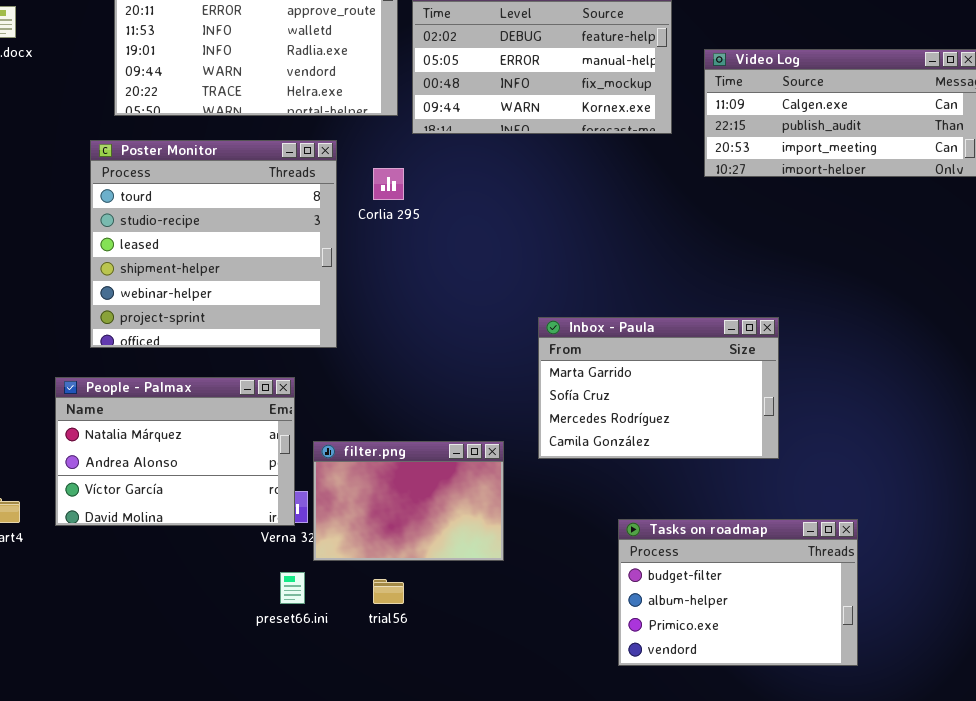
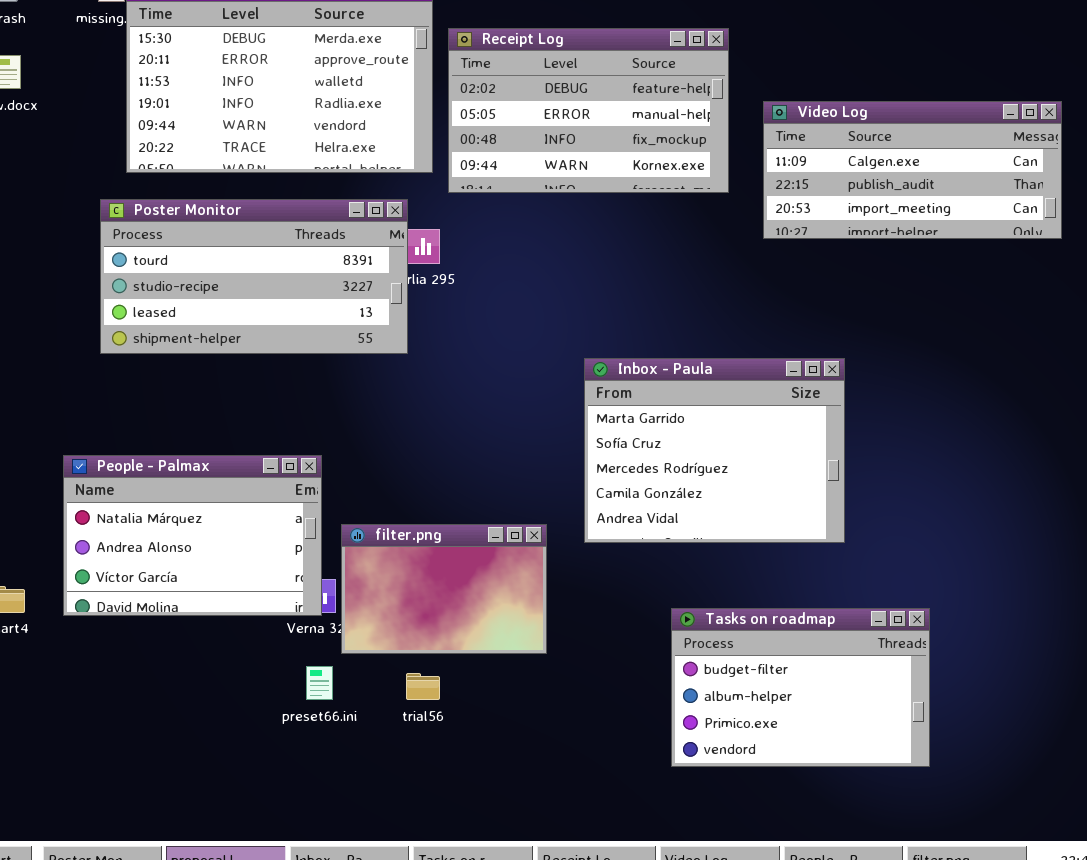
Poster Monitor: [90,140,337,348] -> [100,199,408,354], resized
Inbox - Paula: [538,317,779,459] -> [584,358,845,543], resized

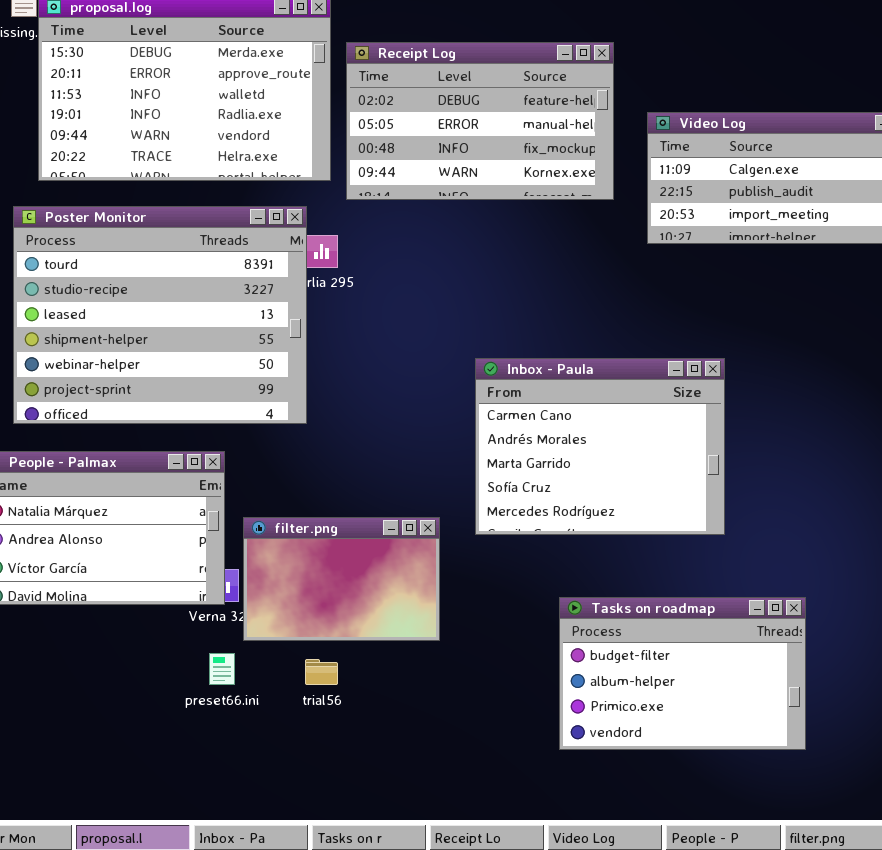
Poster Monitor: [100,199,408,354] -> [13,206,307,424], resized
Inbox - Paula: [584,358,845,543] -> [475,358,725,535], scrolled up 2 rows

